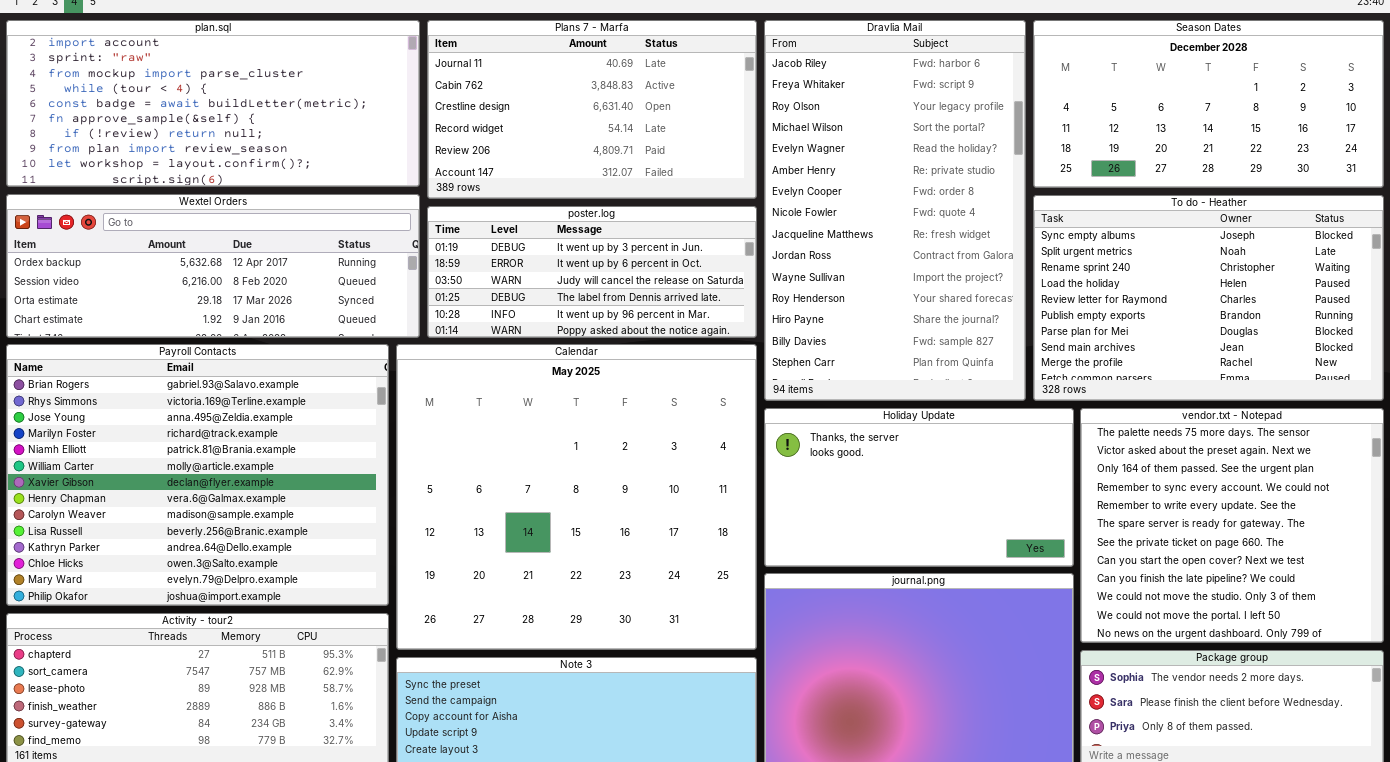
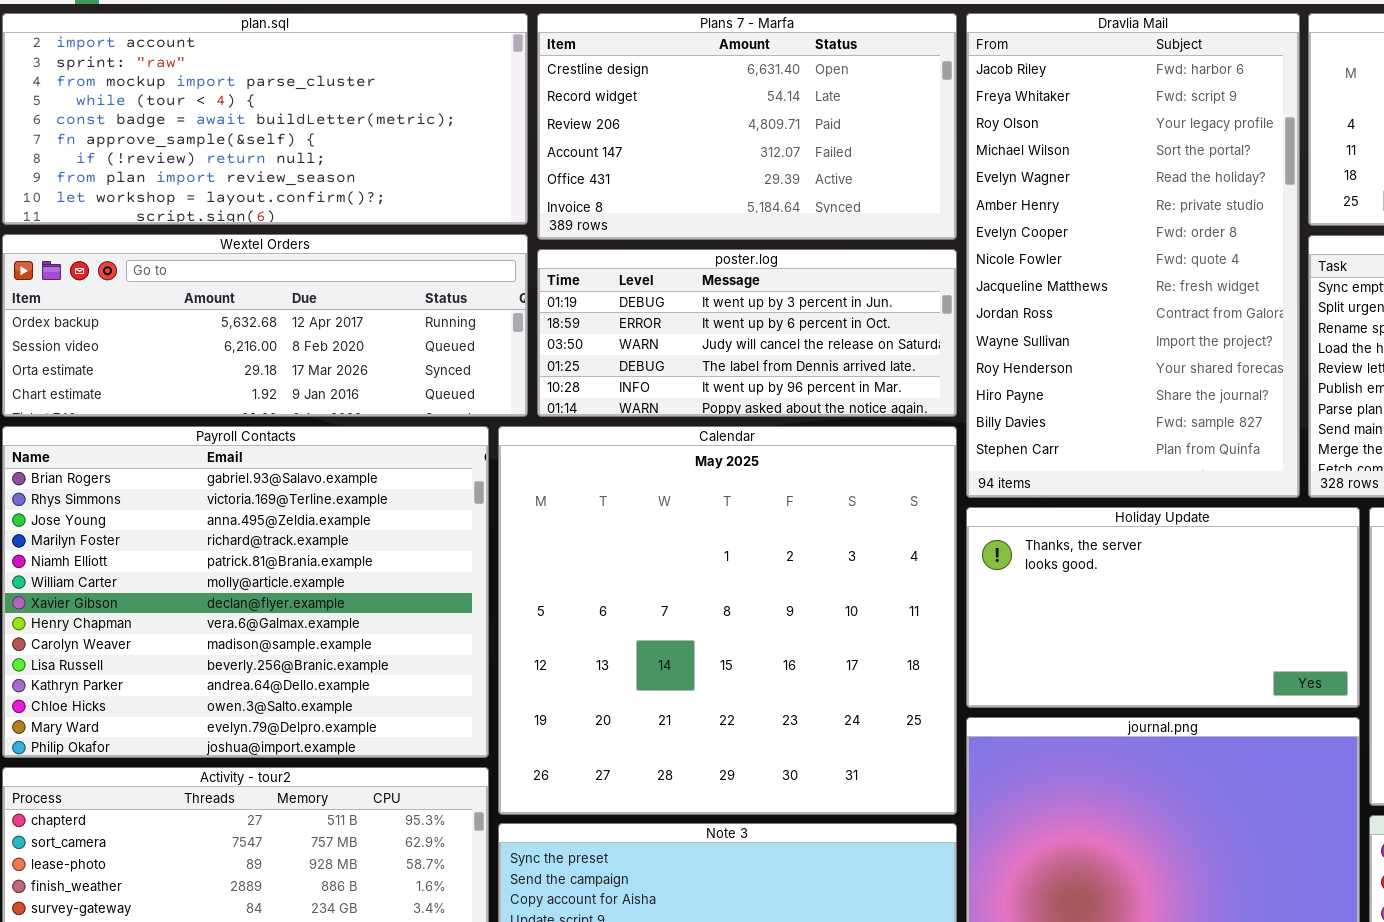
Plans 7 - Marfa: [427,20,757,199] -> [537,13,957,240], scrolled down 2 rows

